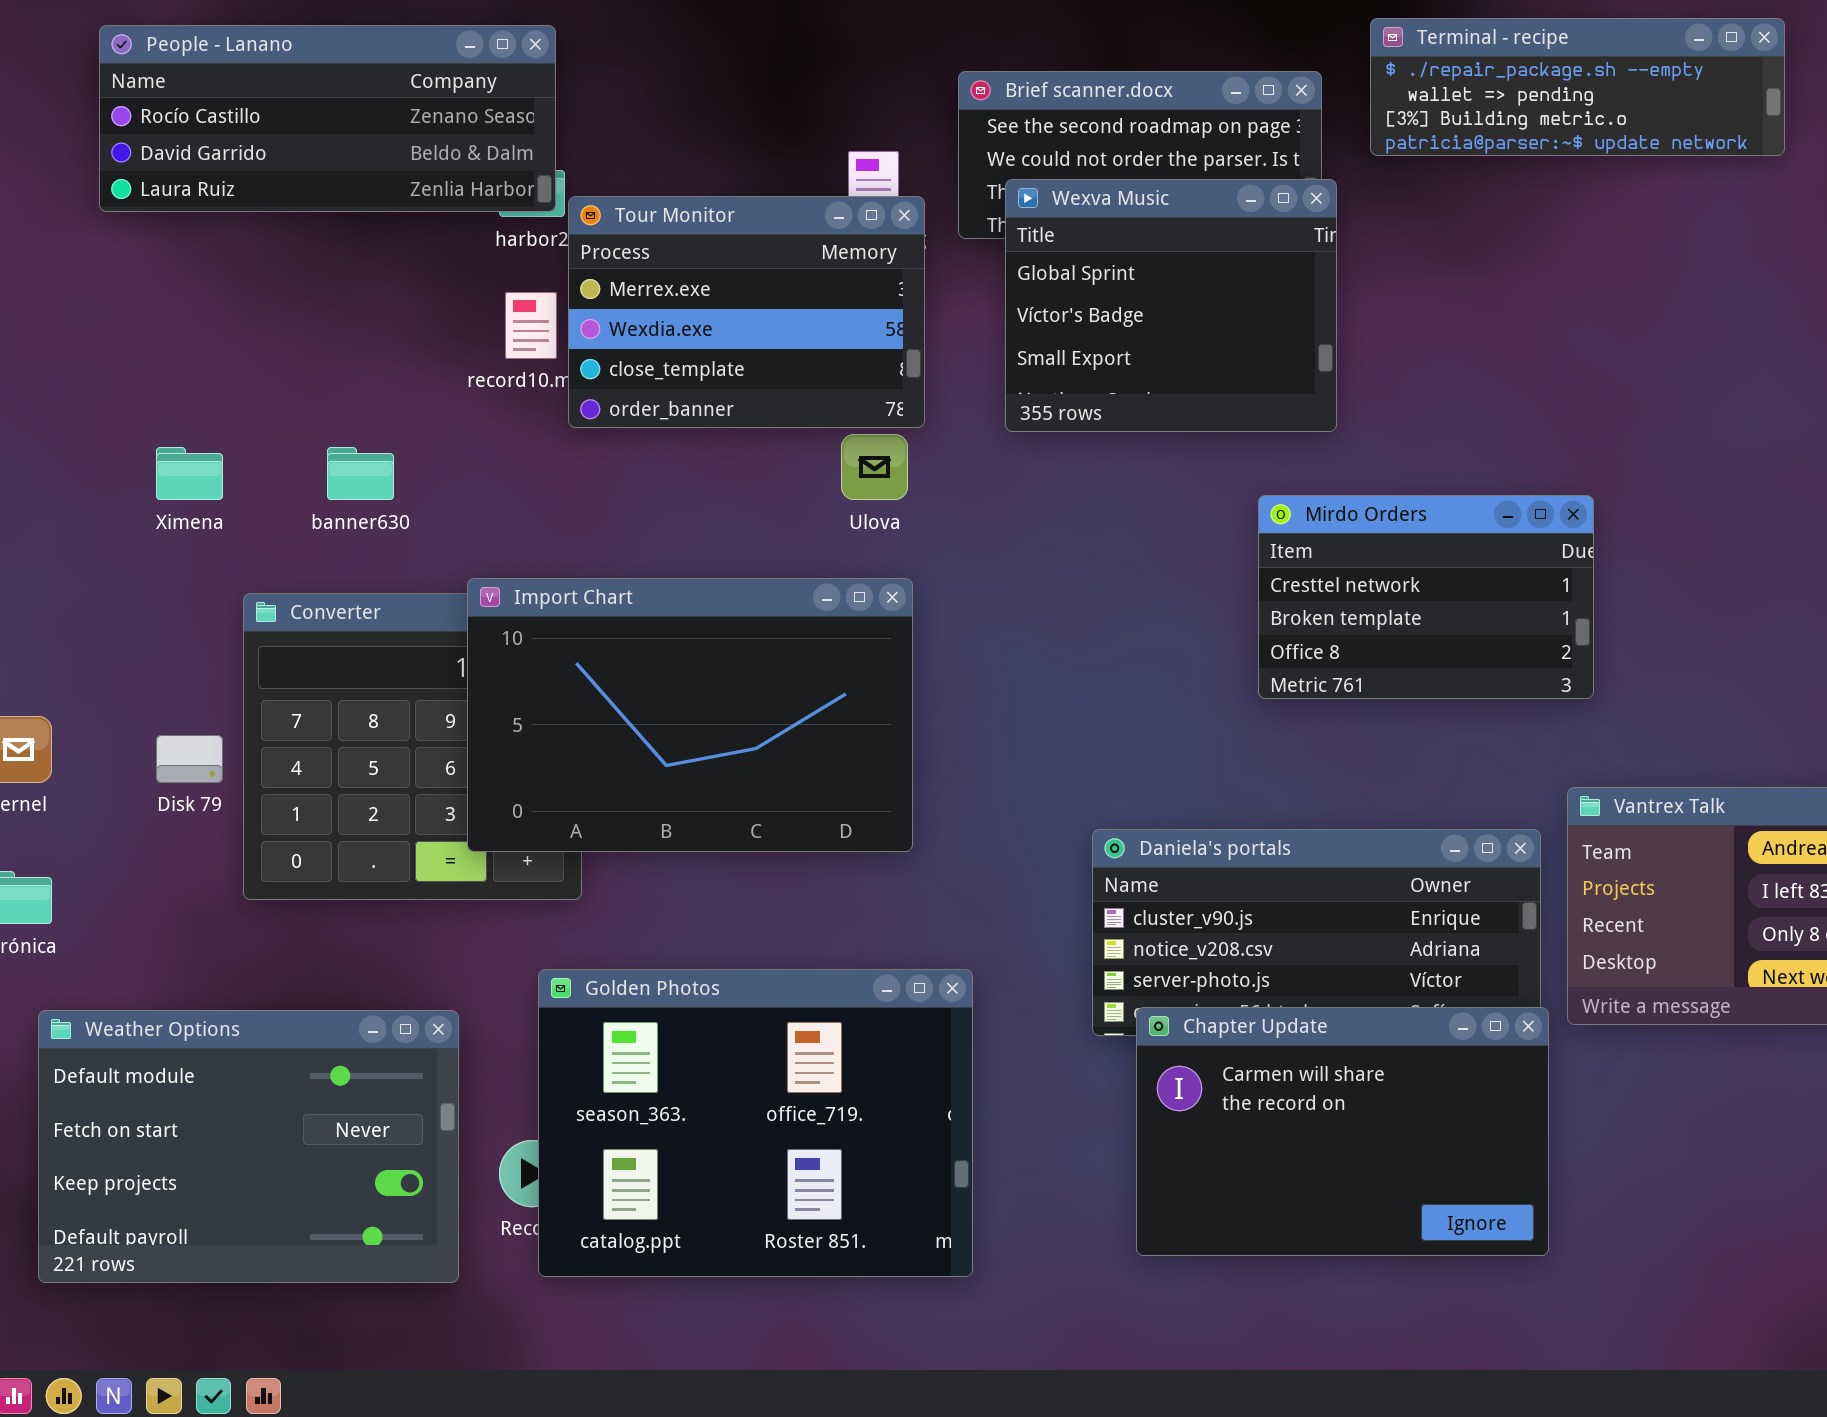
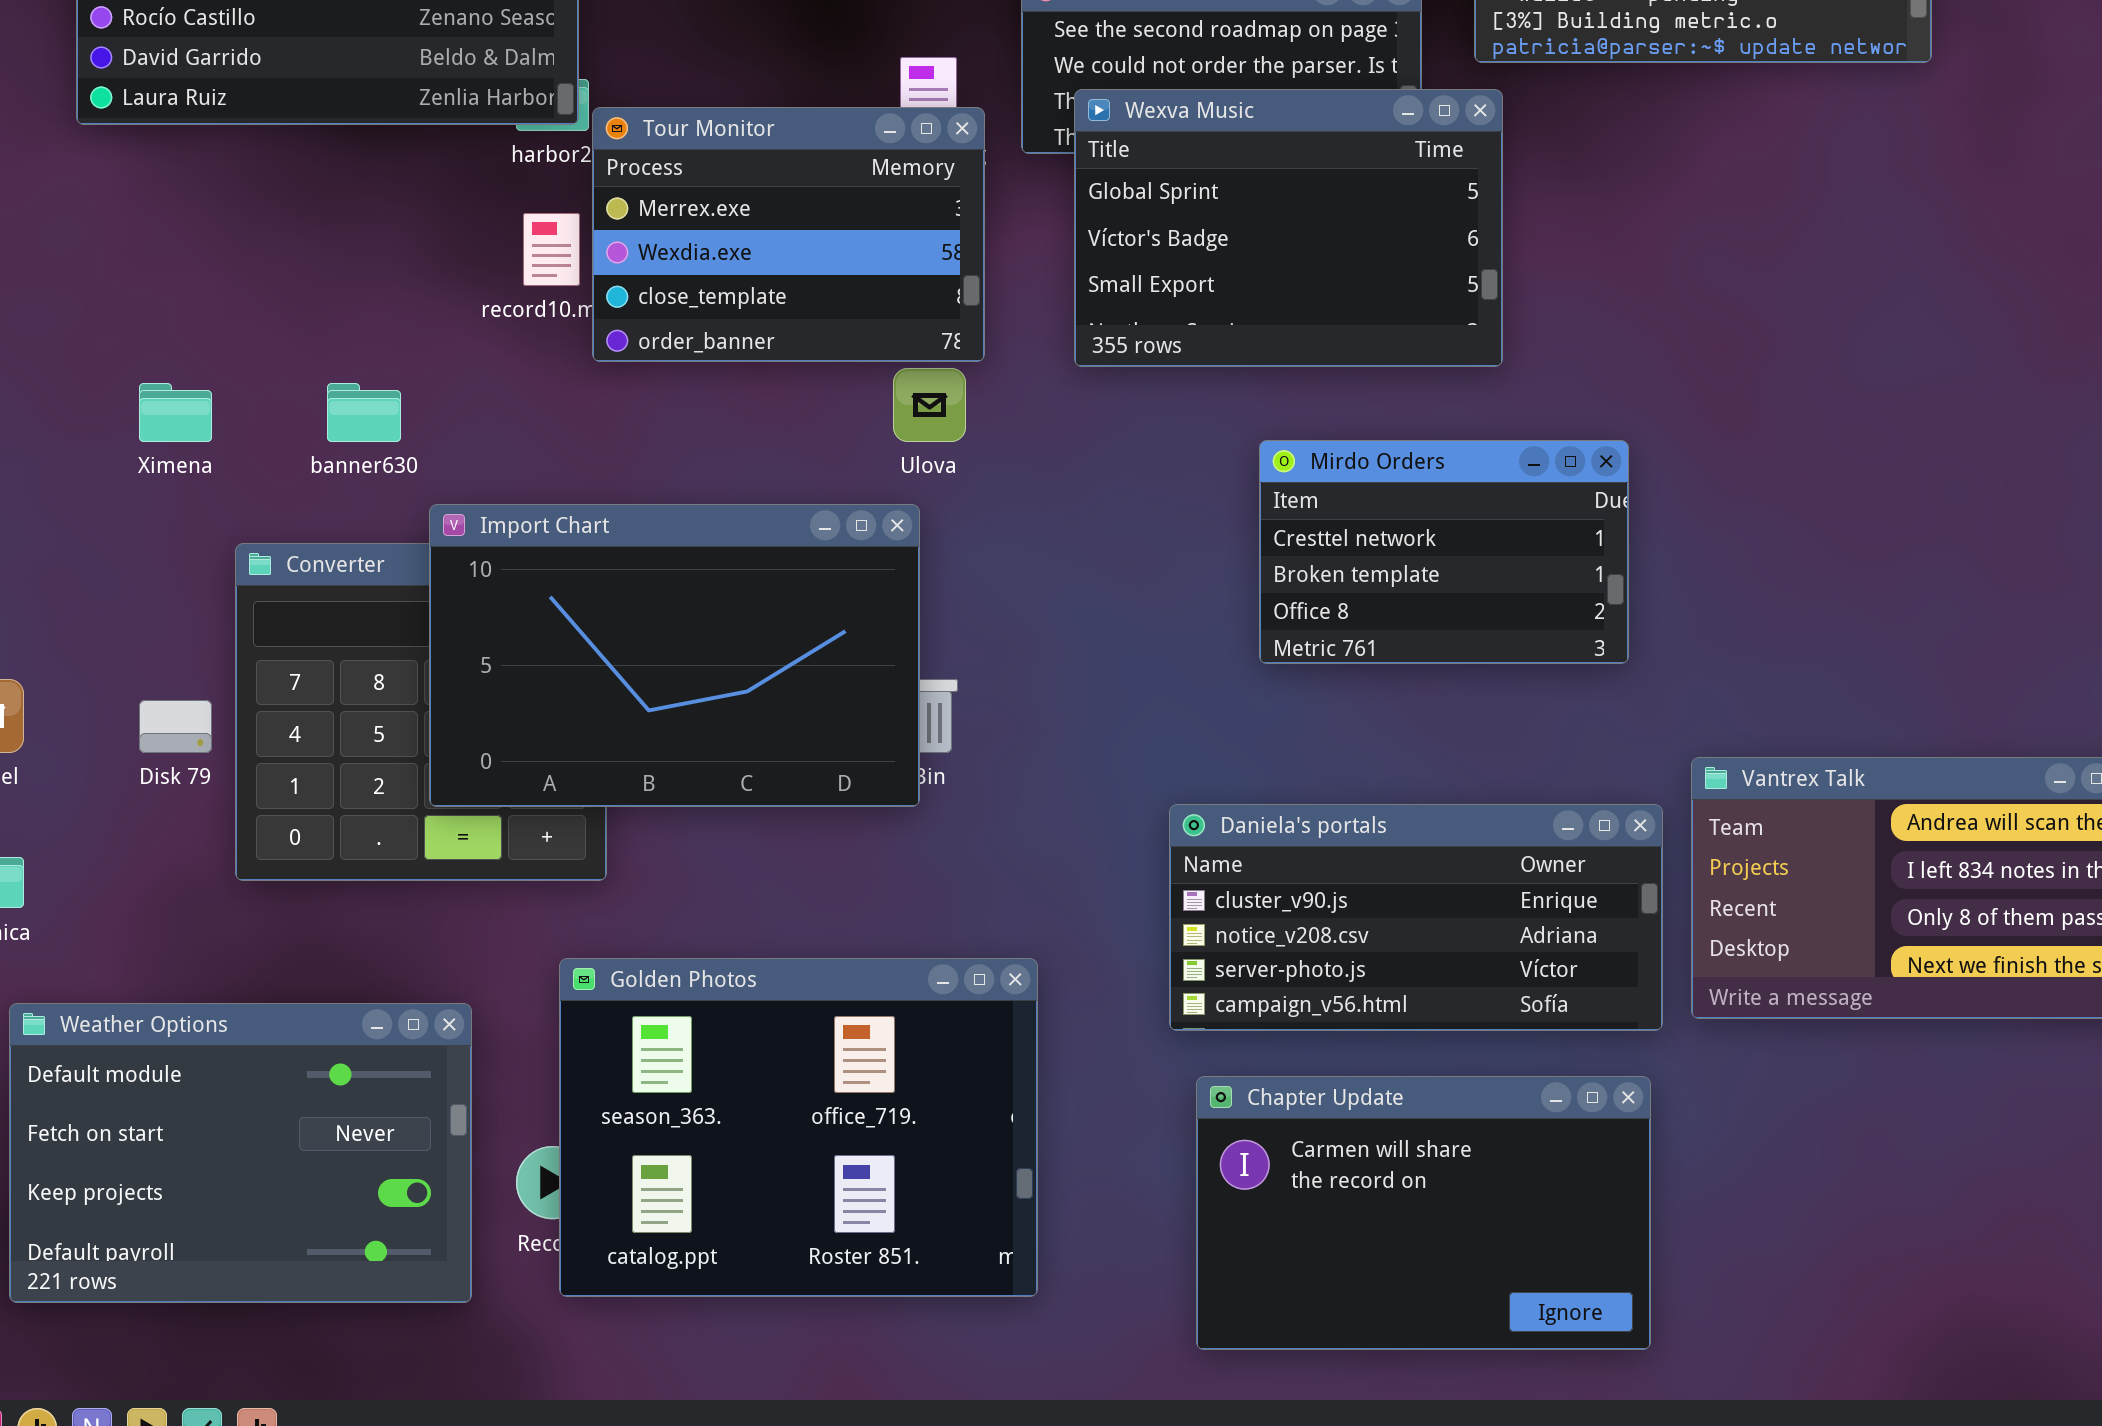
Wexva Music: [1005,179,1337,432] -> [1074,89,1503,367], resized
Mirdo Orders: [1258,495,1594,699] -> [1259,440,1629,664], moved
Import Chart: [467,578,913,852] -> [429,504,920,807], moved
Chapter Update: [1136,1007,1549,1256] -> [1196,1076,1651,1350], moved

